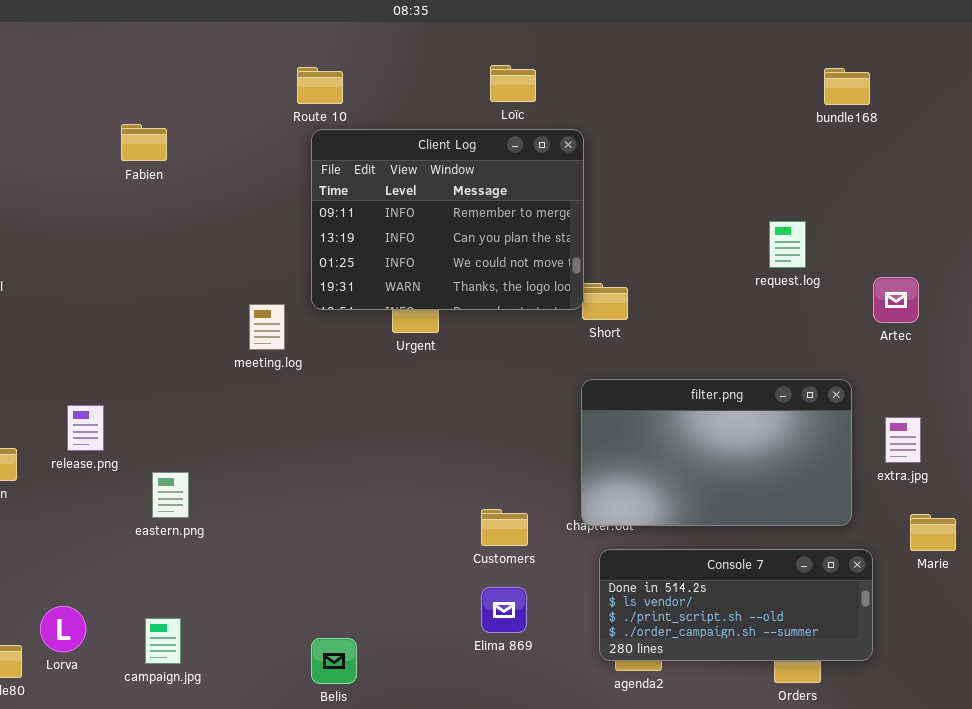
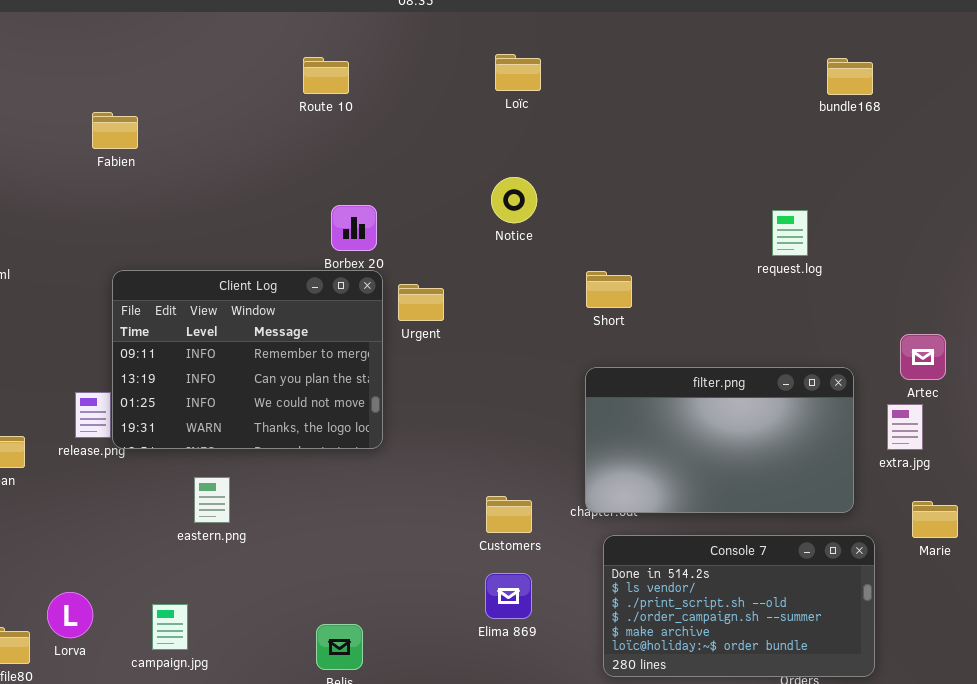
Fabien: [121,124,167,161] -> [92,112,138,149], moved
Client Log: [311,129,584,310] -> [112,270,383,449], moved
Artec: [873,277,919,323] -> [900,334,946,380], moved
eastern.png: [152,472,189,518] -> [194,477,230,523], moved
Console 7: [599,549,873,661] -> [603,535,875,677], resized

